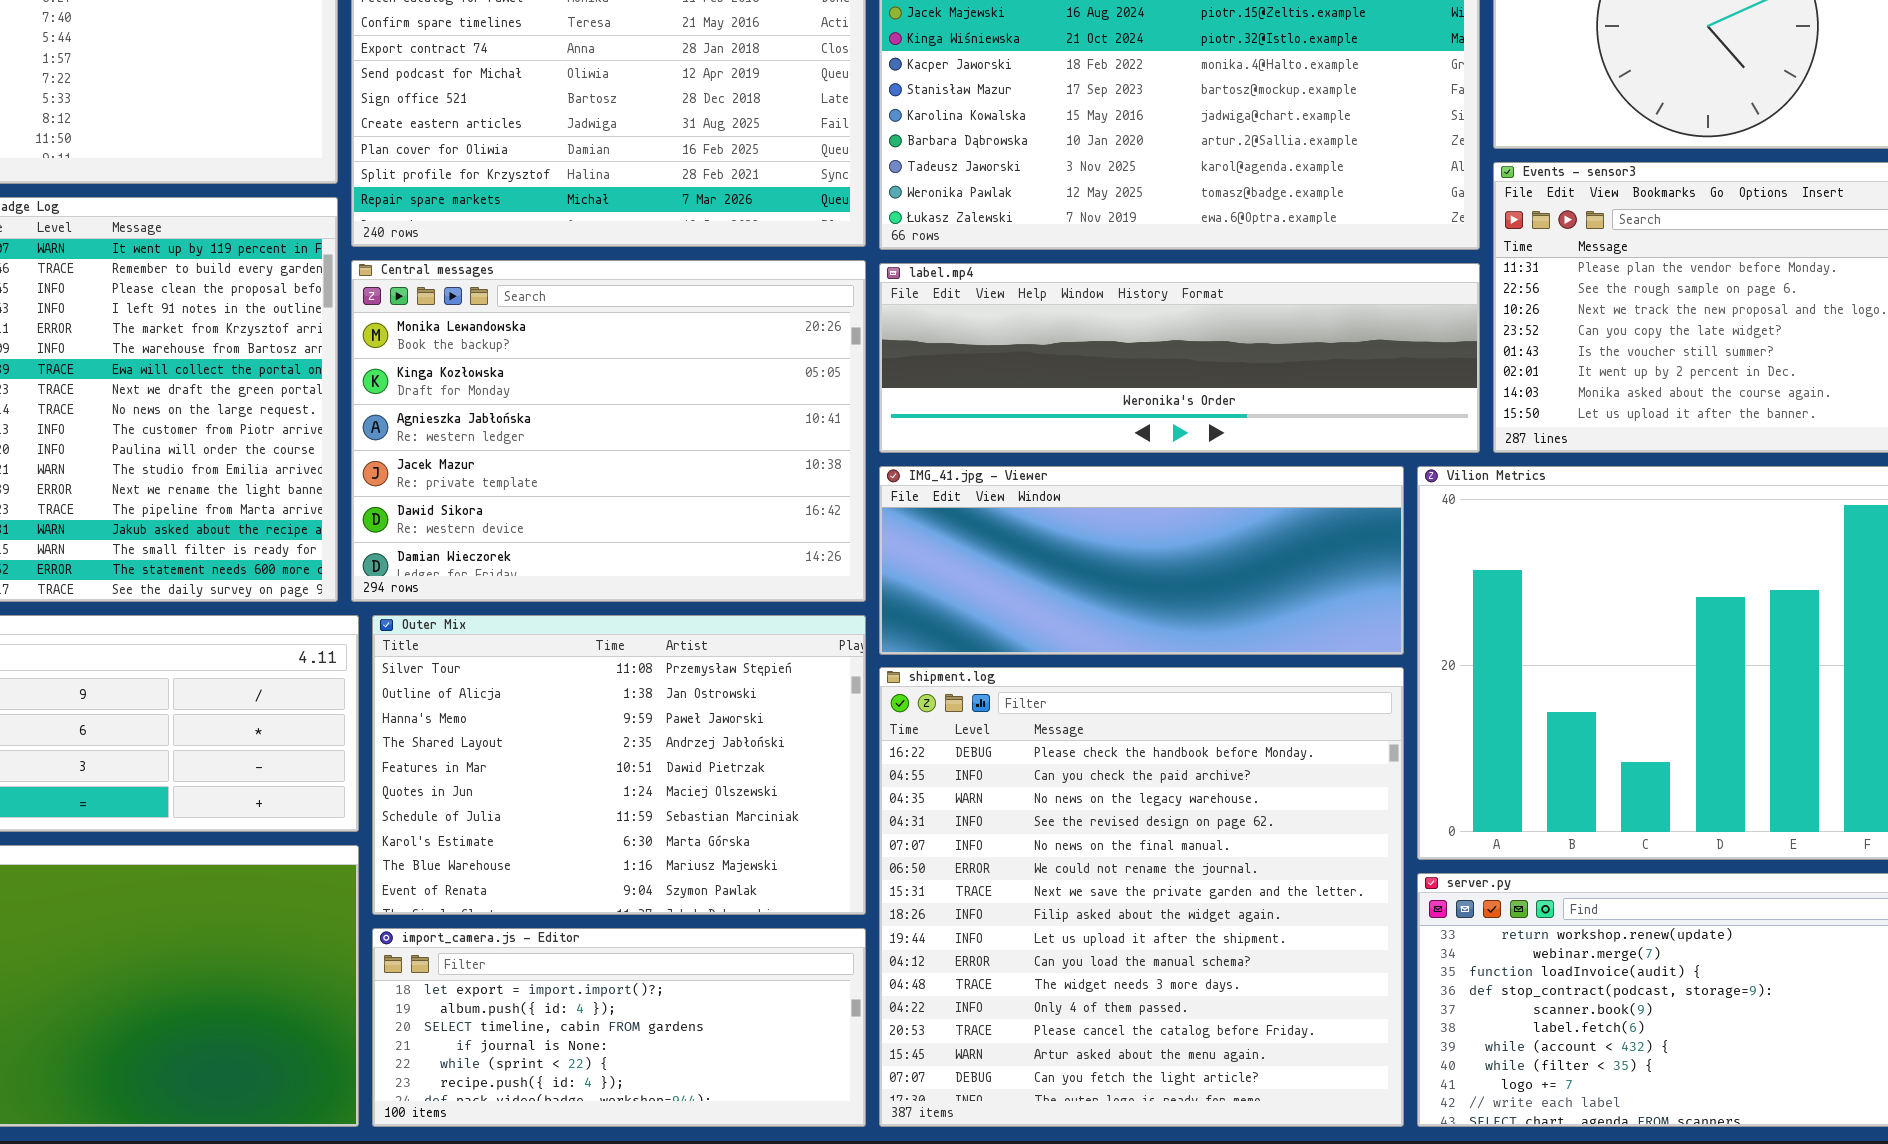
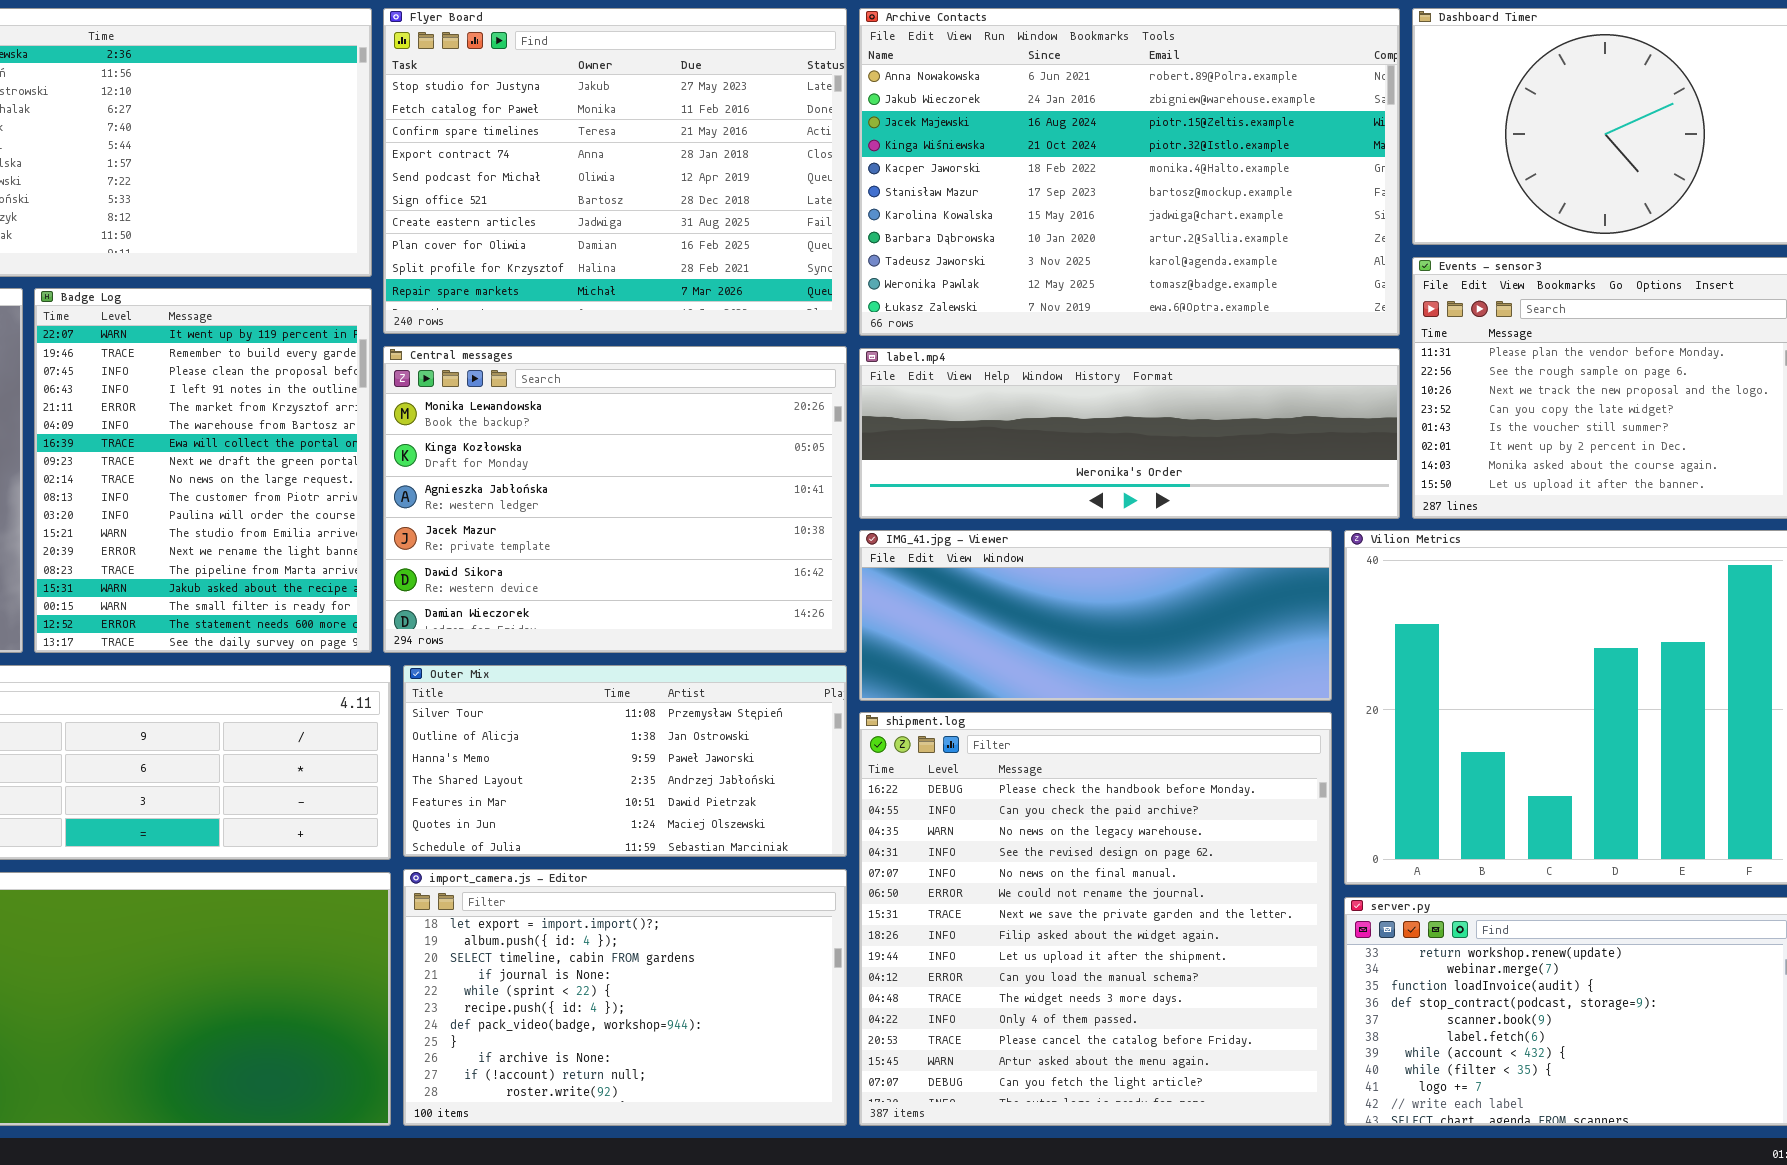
Outer Mix: [372,615,866,915] -> [403,665,847,857], resized
import_camera.js - Editor: [372,928,866,1127] -> [403,869,847,1126], resized

